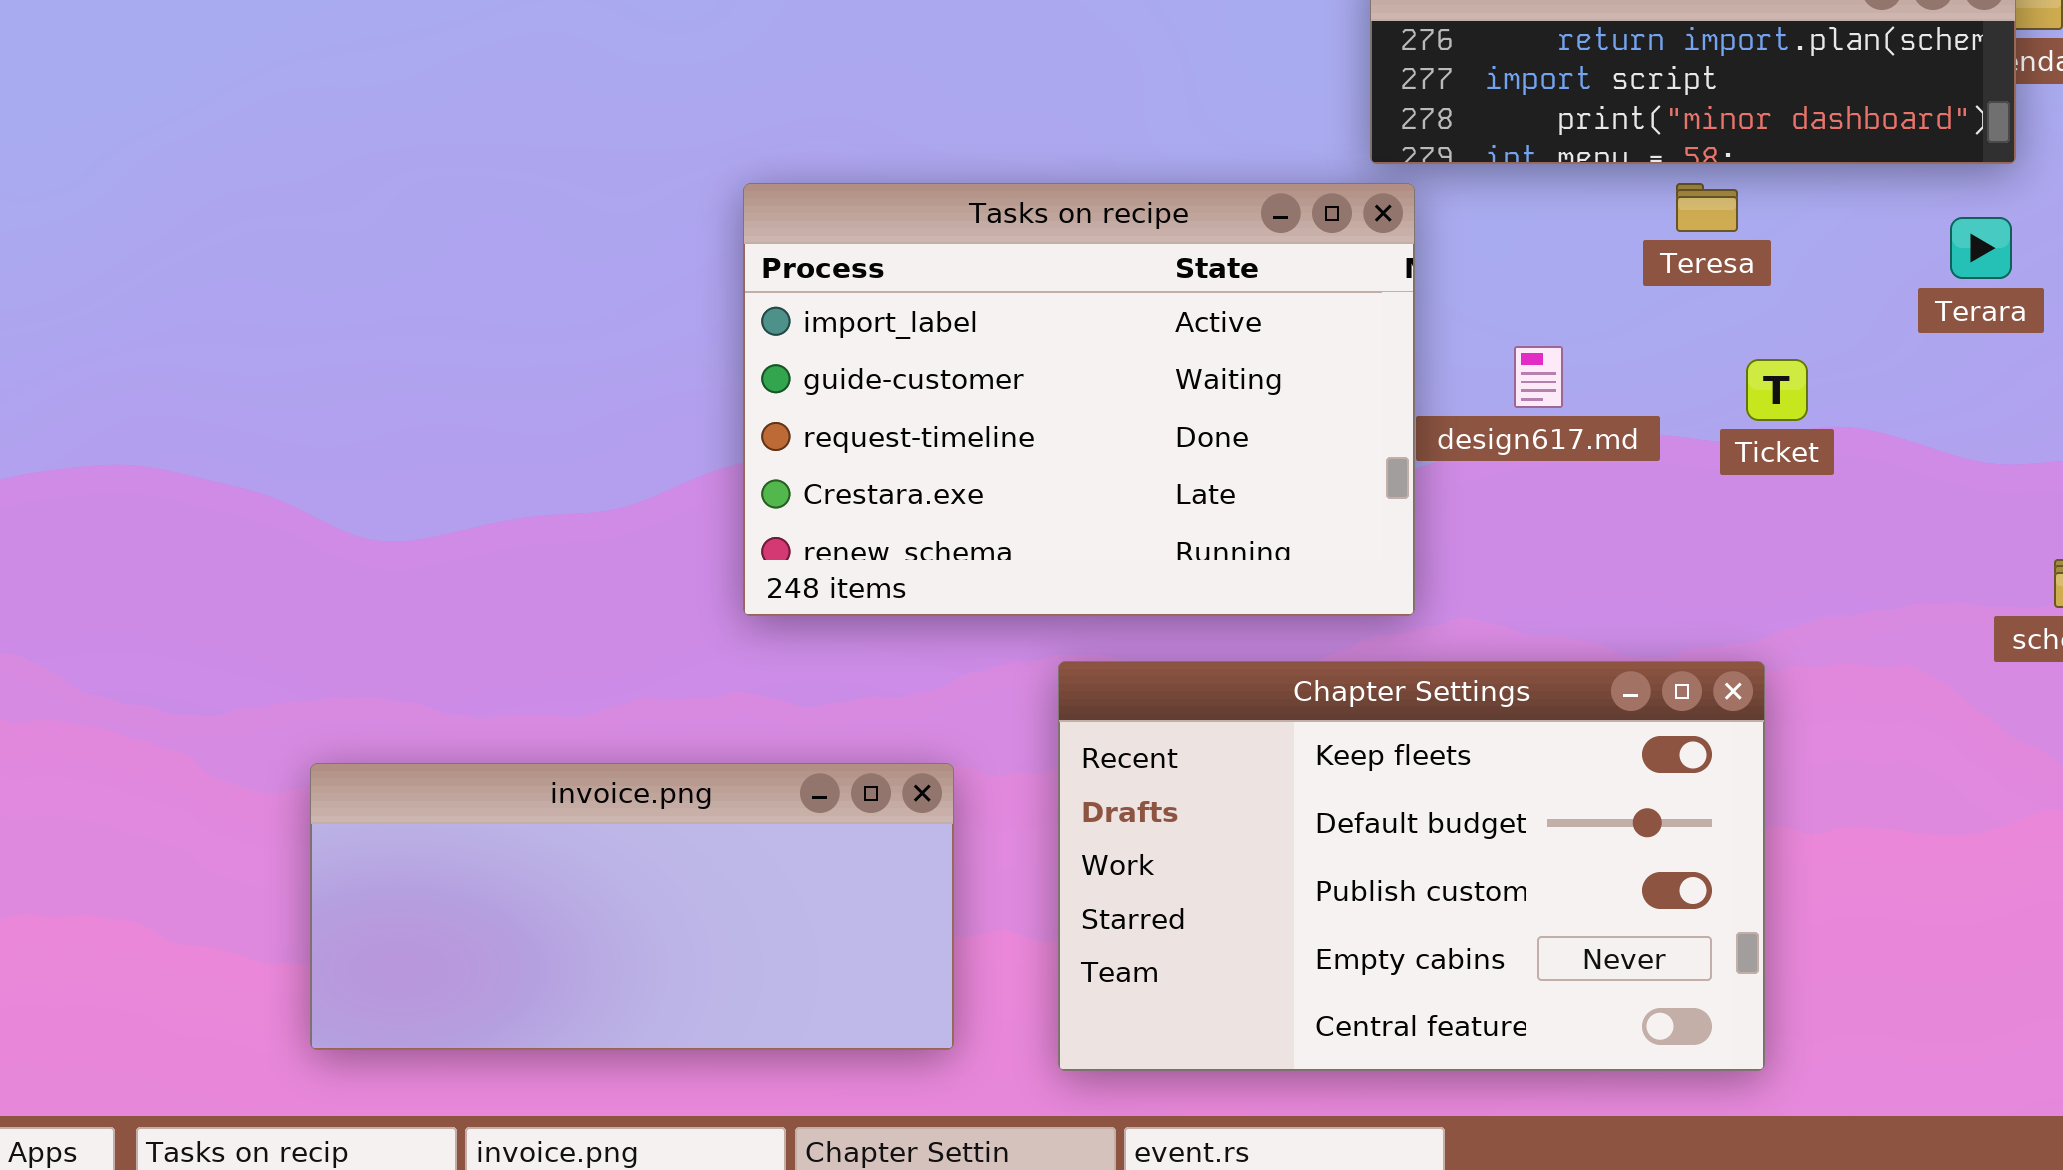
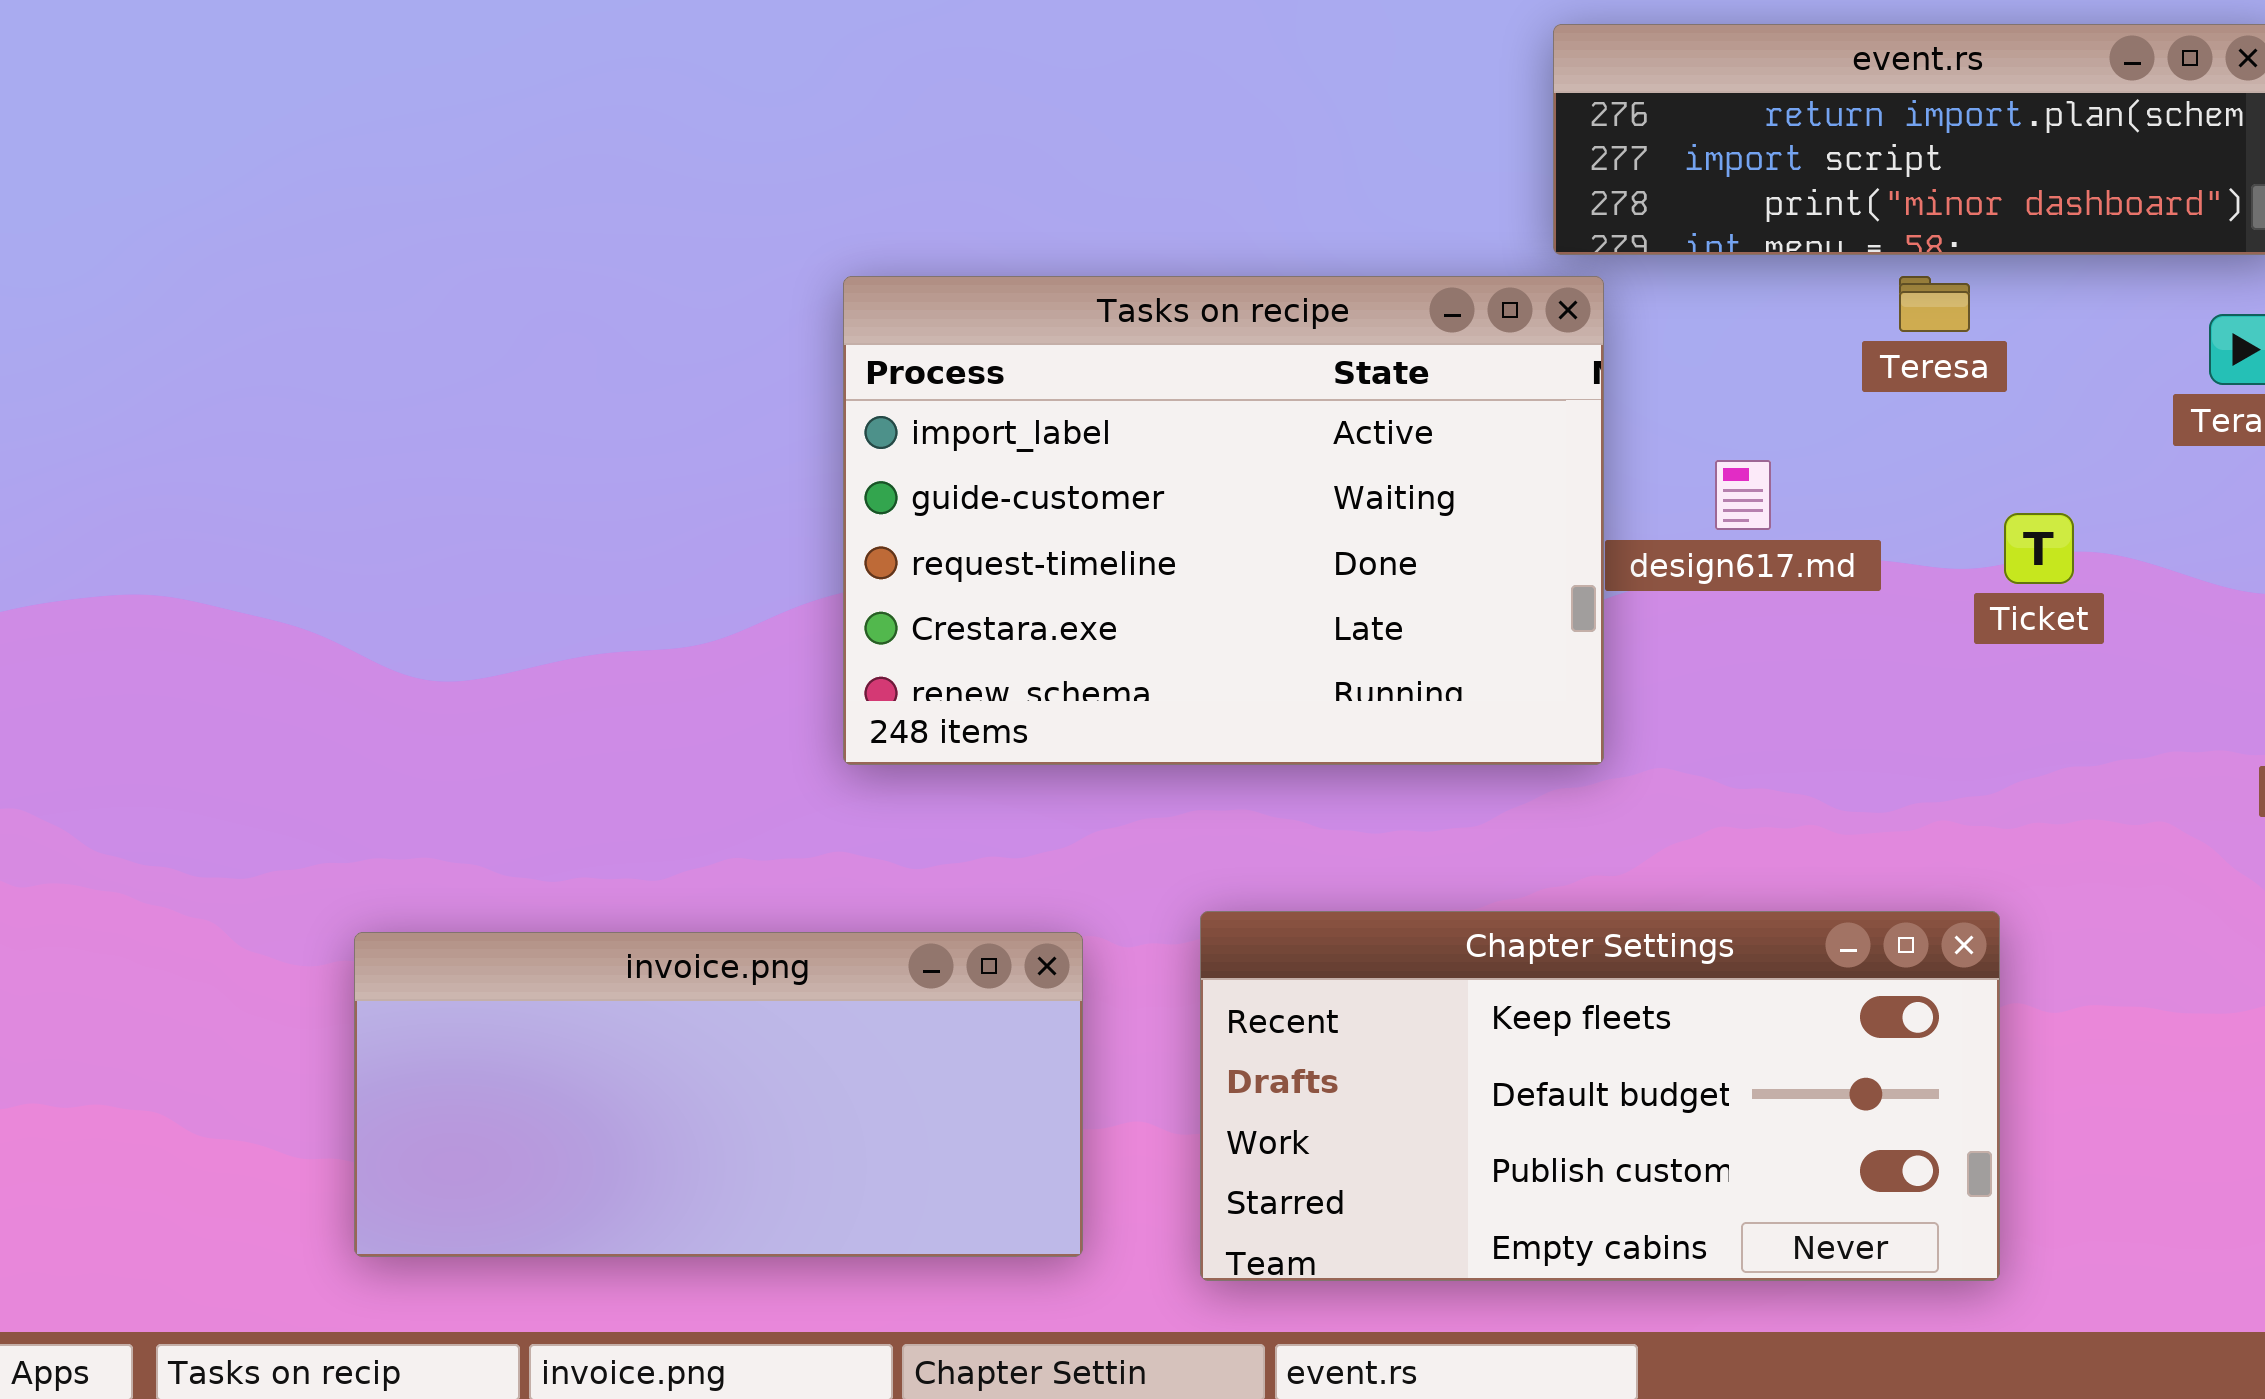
Ticket: [1746,359,1808,421] -> [2004,513,2074,584], moved
Chapter Settings: [1058,661,1765,1071] -> [1200,911,2000,1281], resized

